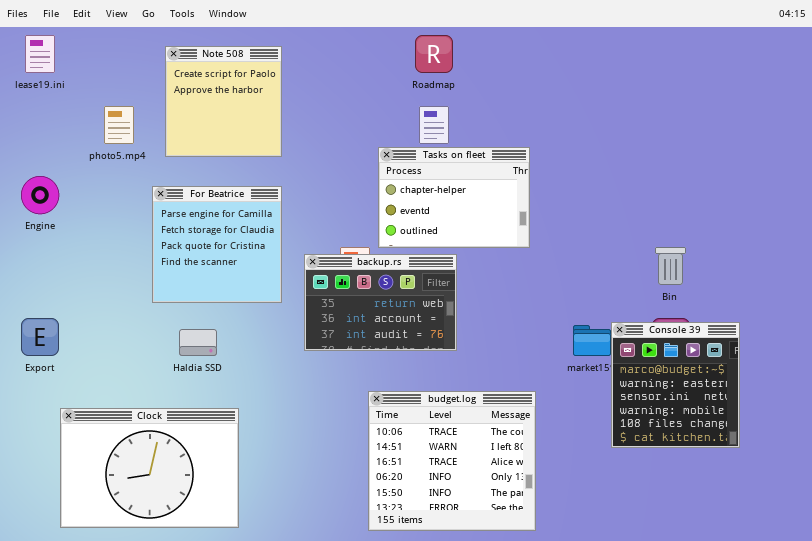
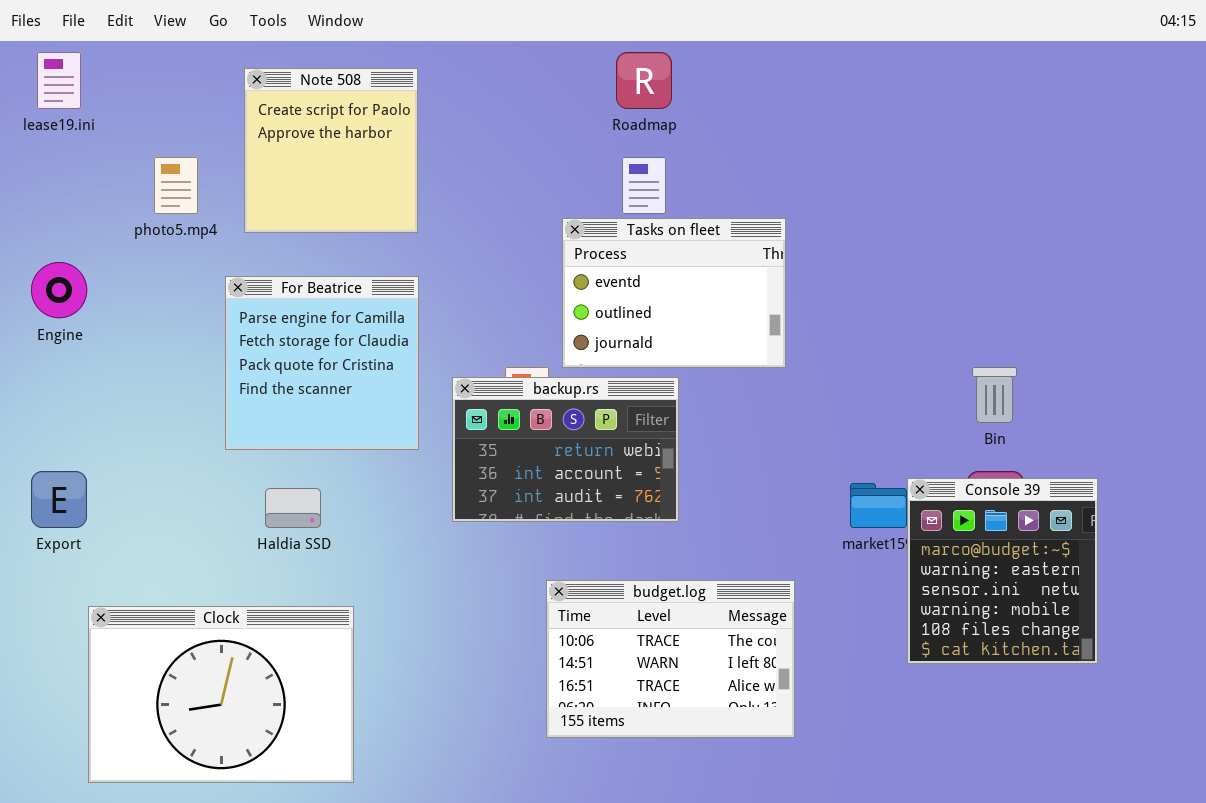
Tasks on fleet: [378,147,530,248] -> [562,218,786,368], scrolled down 1 row
budget.log: [368,391,536,531] -> [546,580,795,738], resized

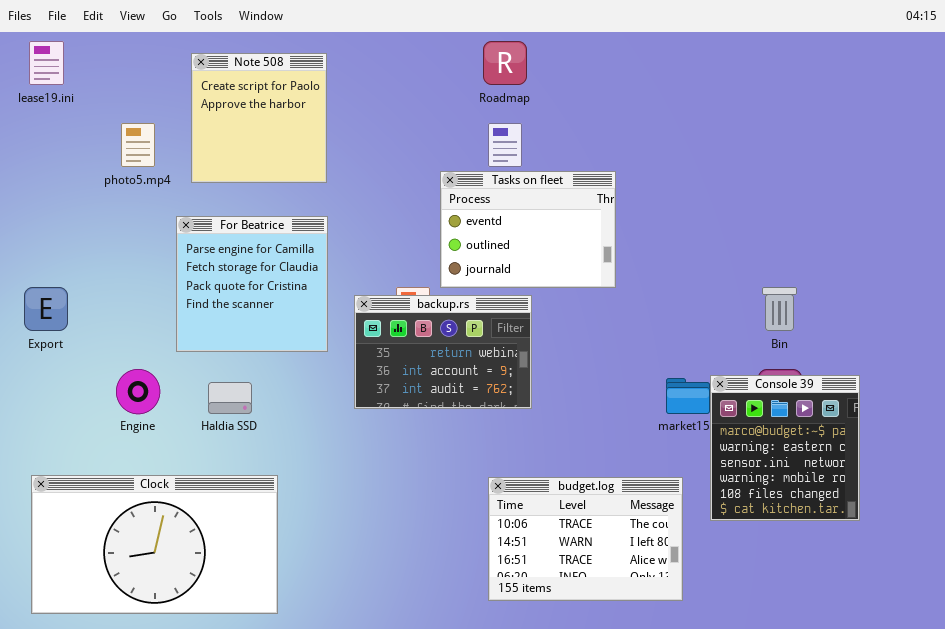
Engine: [31,262,87,318] -> [116,369,160,414], moved
Export: [31,471,87,528] -> [24,287,68,331], moved
budget.log: [546,580,795,738] -> [488,477,683,601], moved
Clock: [88,606,354,783] -> [31,475,278,614], resized

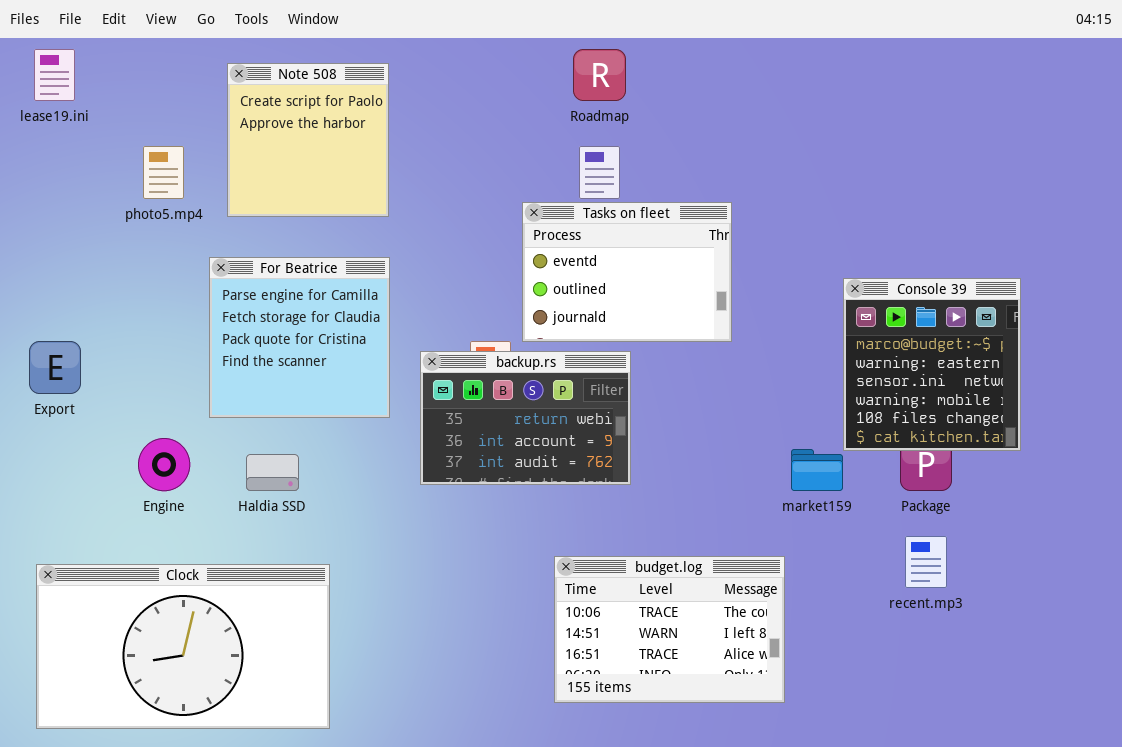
Console 39: [710,375,860,521] -> [843,278,1021,451], moved
budget.log: [488,477,683,601] -> [554,556,785,703], moved

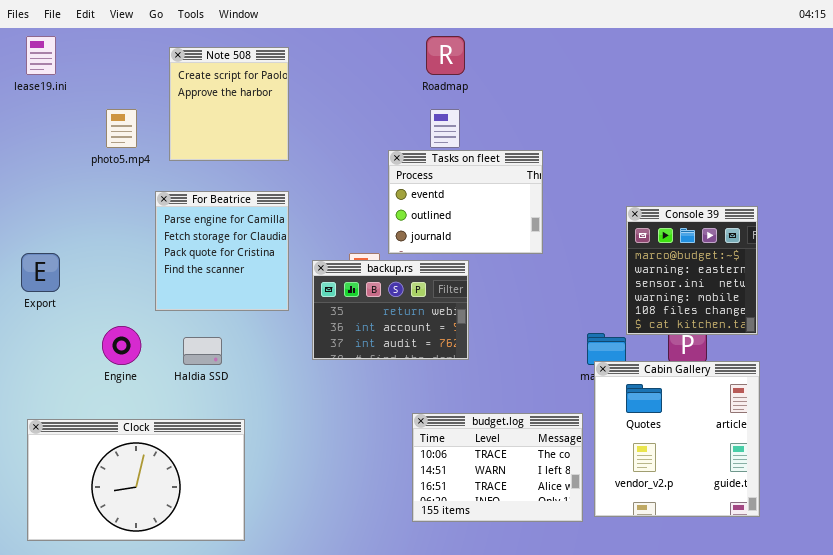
Cabin Gallery: none -> [594,361,760,517], opened

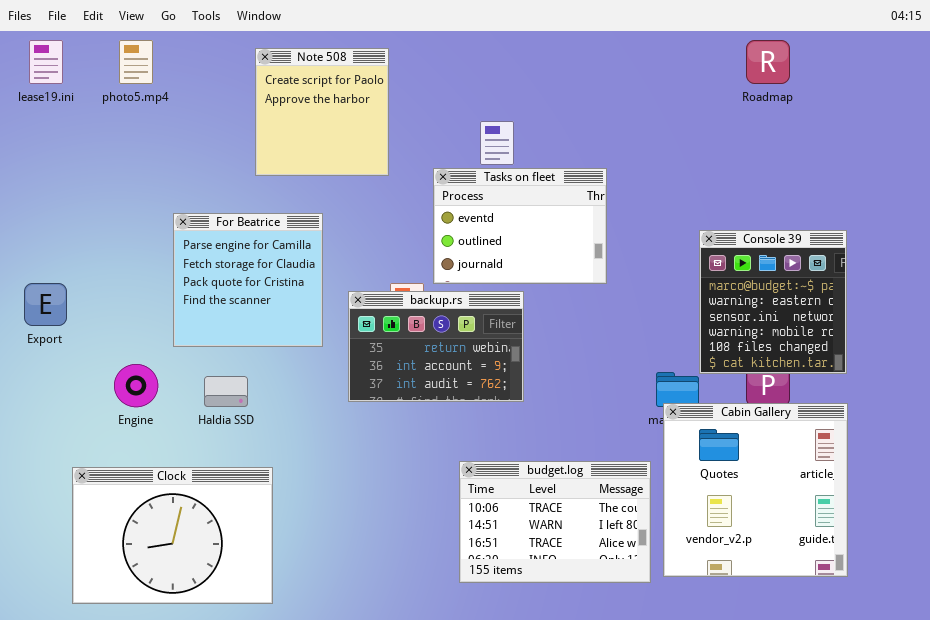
Roadmap: [426,36,465,75] -> [746,40,790,84], moved
Note 508: [169,47,289,161] -> [255,48,389,176], moved
photo5.mp4: [106,109,137,148] -> [119,40,153,84], moved
Clock: [27,419,245,541] -> [72,467,273,604], resized

